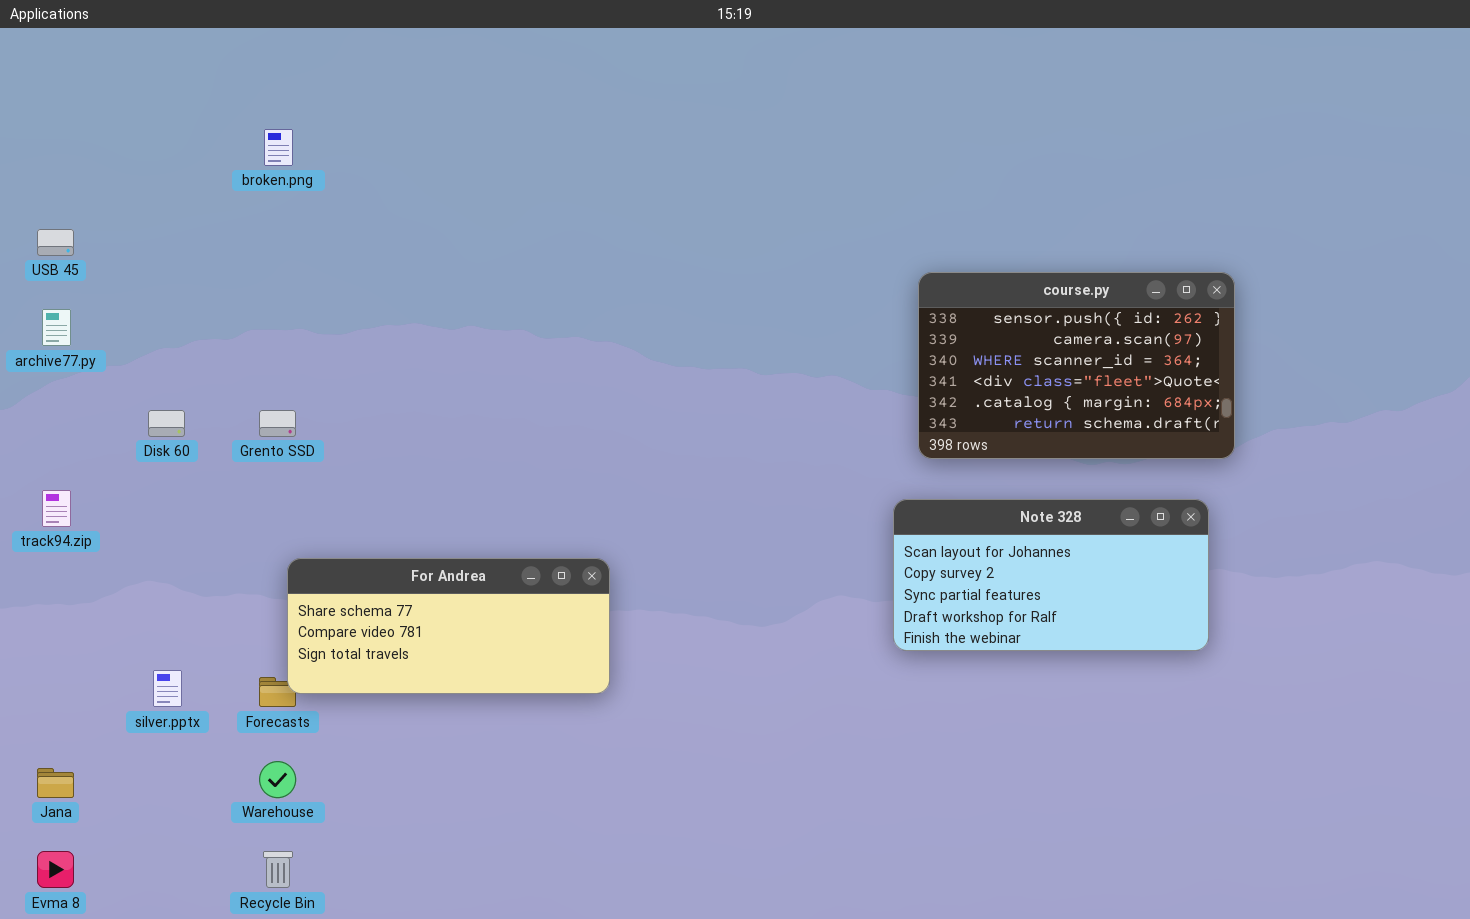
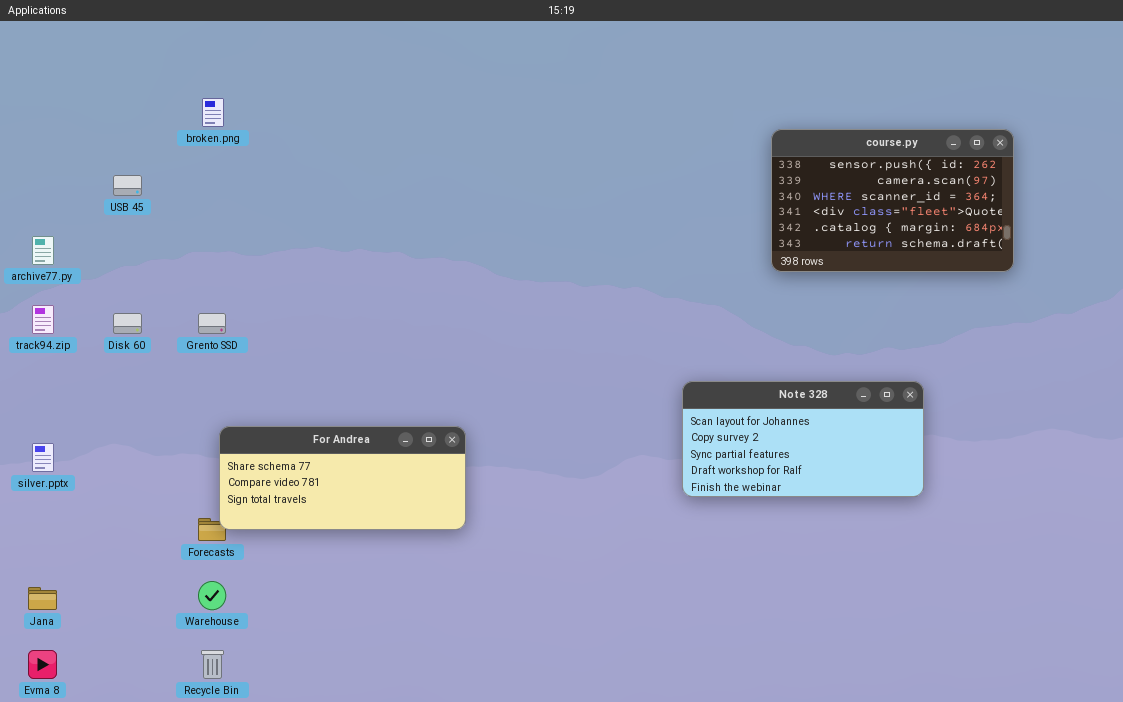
USB 45: [37,229,74,256] -> [113,175,142,196], moved
course.py: [918,272,1235,459] -> [771,129,1014,272], moved
track94.zip: [42,490,71,527] -> [32,305,54,334], moved
silver.pptx: [153,670,182,707] -> [32,443,54,472], moved

